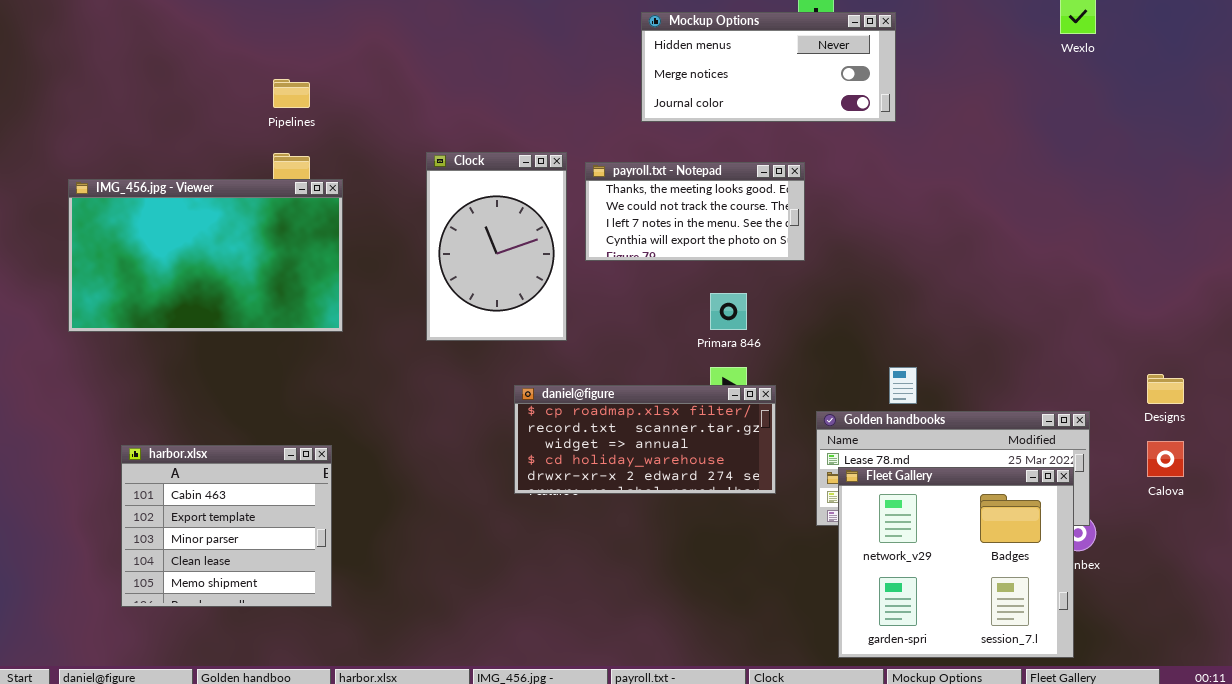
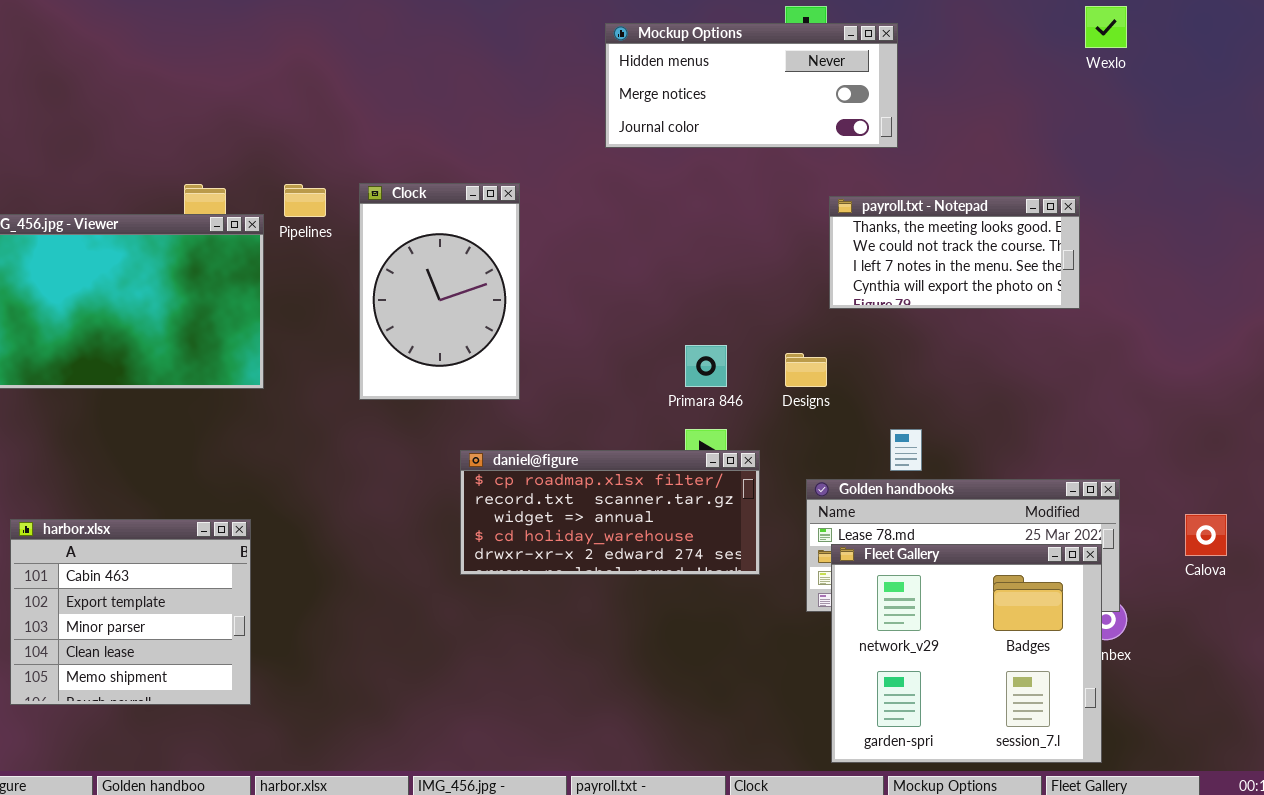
Pipelines: [273,79,310,108] -> [284,184,326,217], moved
payroll.txt - Notepad: [585,162,805,261] -> [829,196,1080,309], moved
Designs: [1147,374,1184,404] -> [785,353,827,387], moved

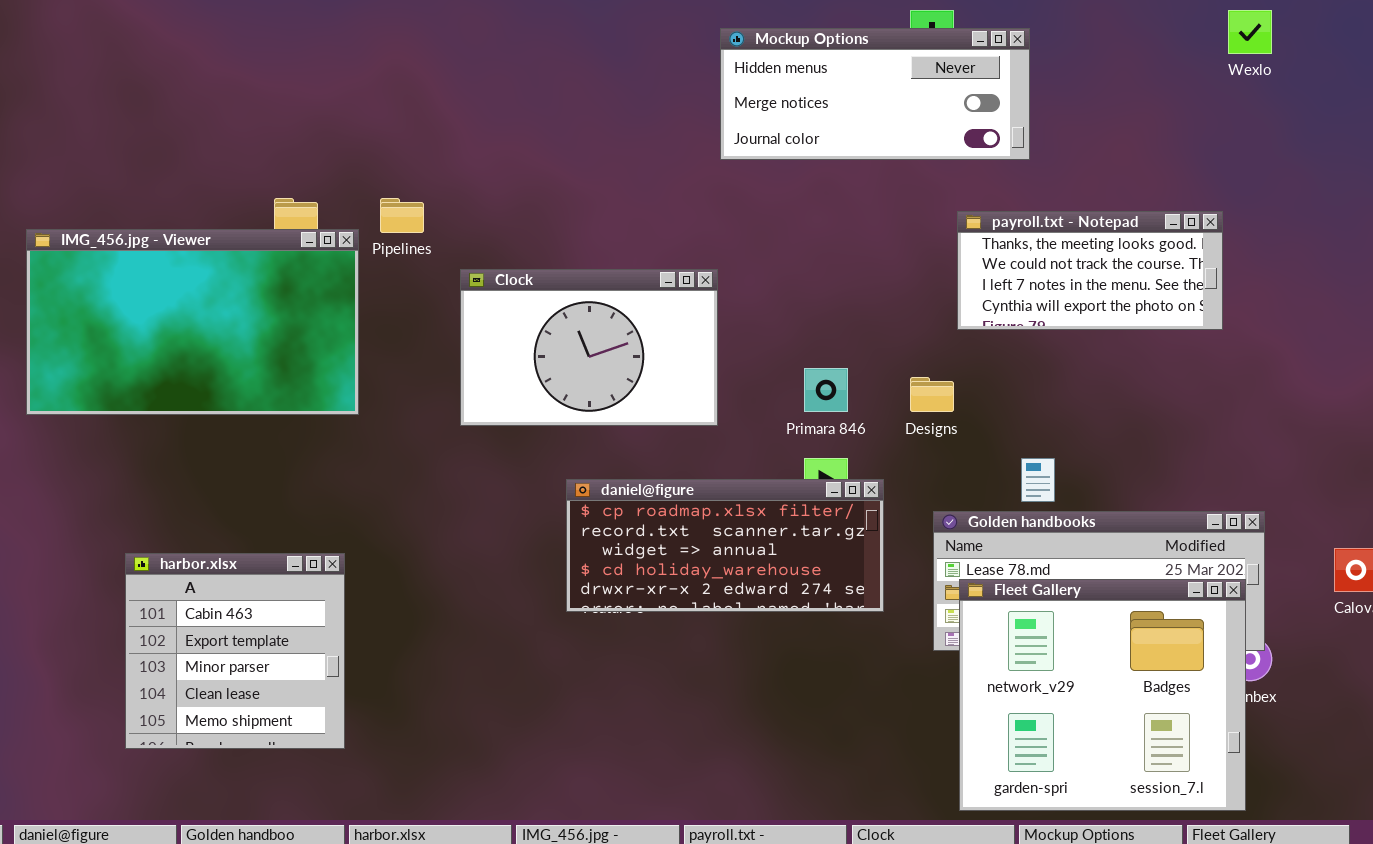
Clock: [359,183,520,400] -> [460,269,718,426], resized
harbor.xlsx: [10,519,251,705] -> [125,553,345,749], resized

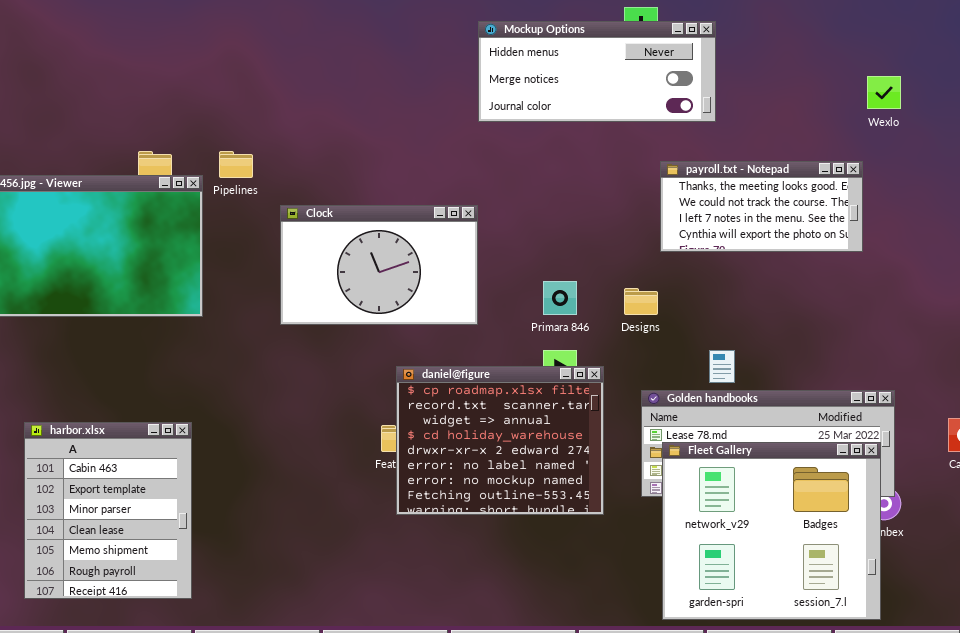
Wexlo: [1228,10,1272,54] -> [867,76,901,109], moved
daniel@figure: [566,479,884,612] -> [396,366,604,515], resized
harbor.xlsx: [125,553,345,749] -> [24,422,192,599], resized

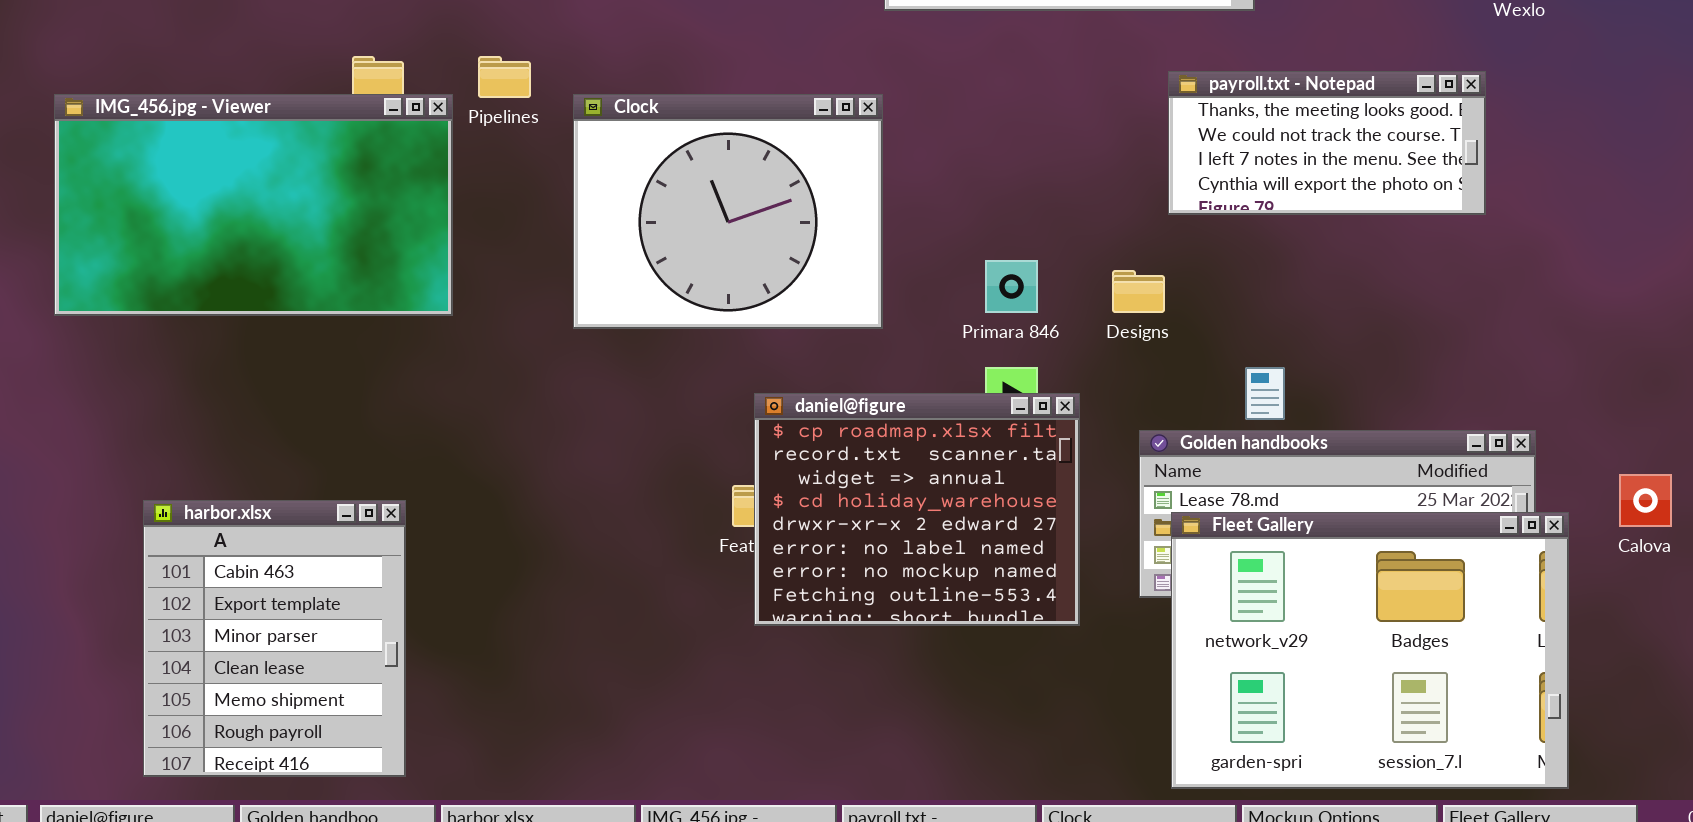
Clock: [280,205,478,325] -> [573,94,883,329], resized
harbor.xlsx: [24,422,192,599] -> [143,500,406,777], moved
Fleet Gallery: [662,442,881,620] -> [1171,512,1569,789], resized

